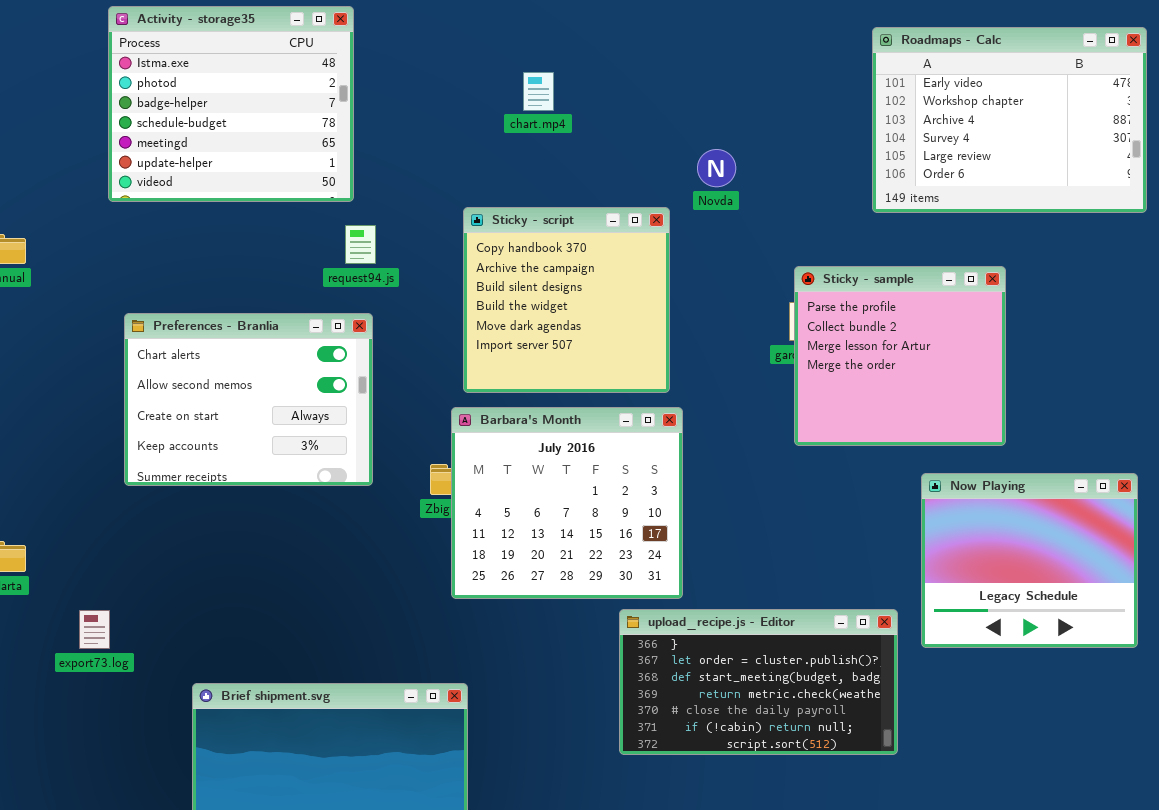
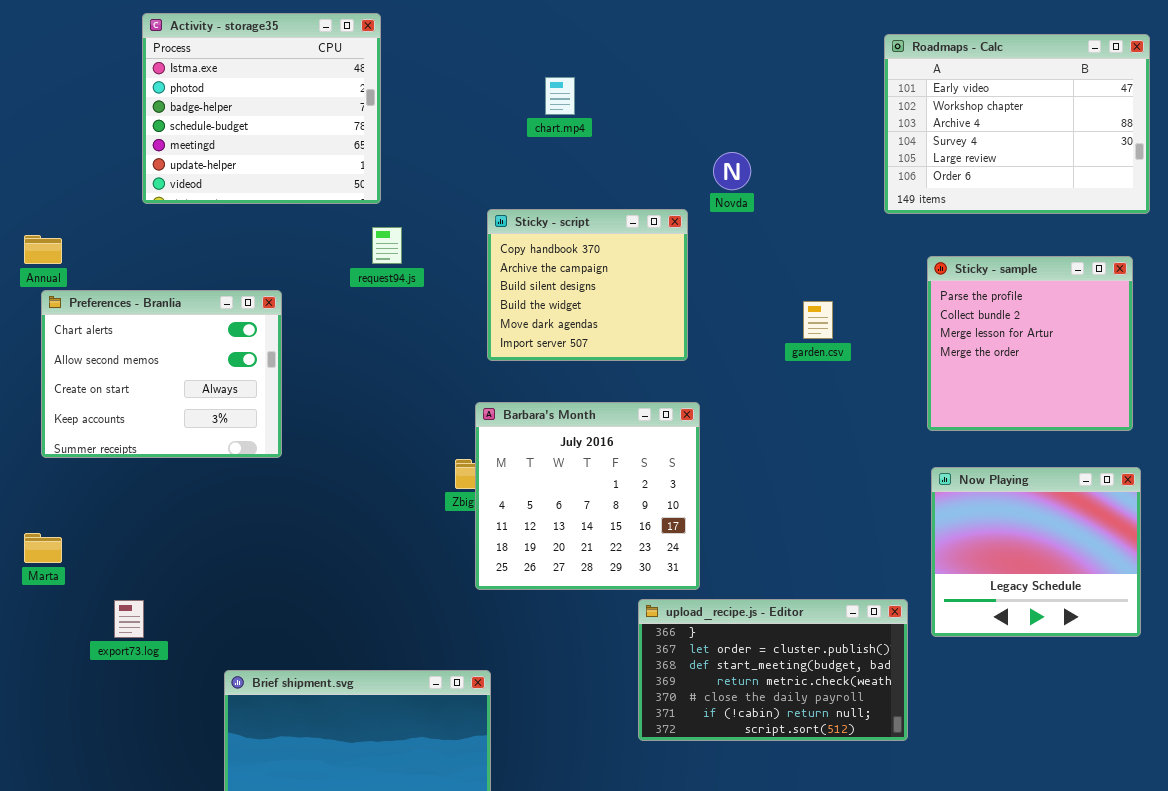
Sticky - script: [463,207,670,393] -> [487,209,688,361], resized
Sticky - sample: [794,266,1006,446] -> [927,256,1133,431], moved
Preferences - Branlia: [124,313,373,486] -> [41,290,282,458], moved

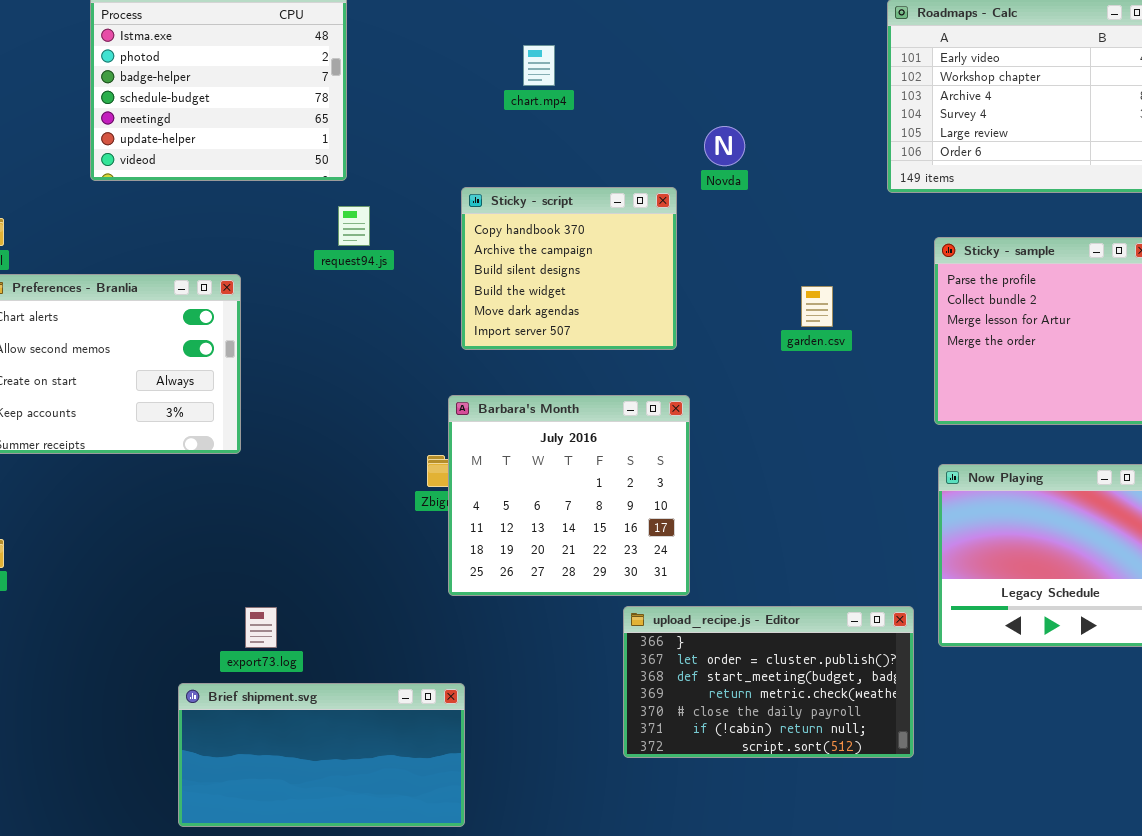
export73.log: [114,600,144,638] -> [245,607,277,648], moved

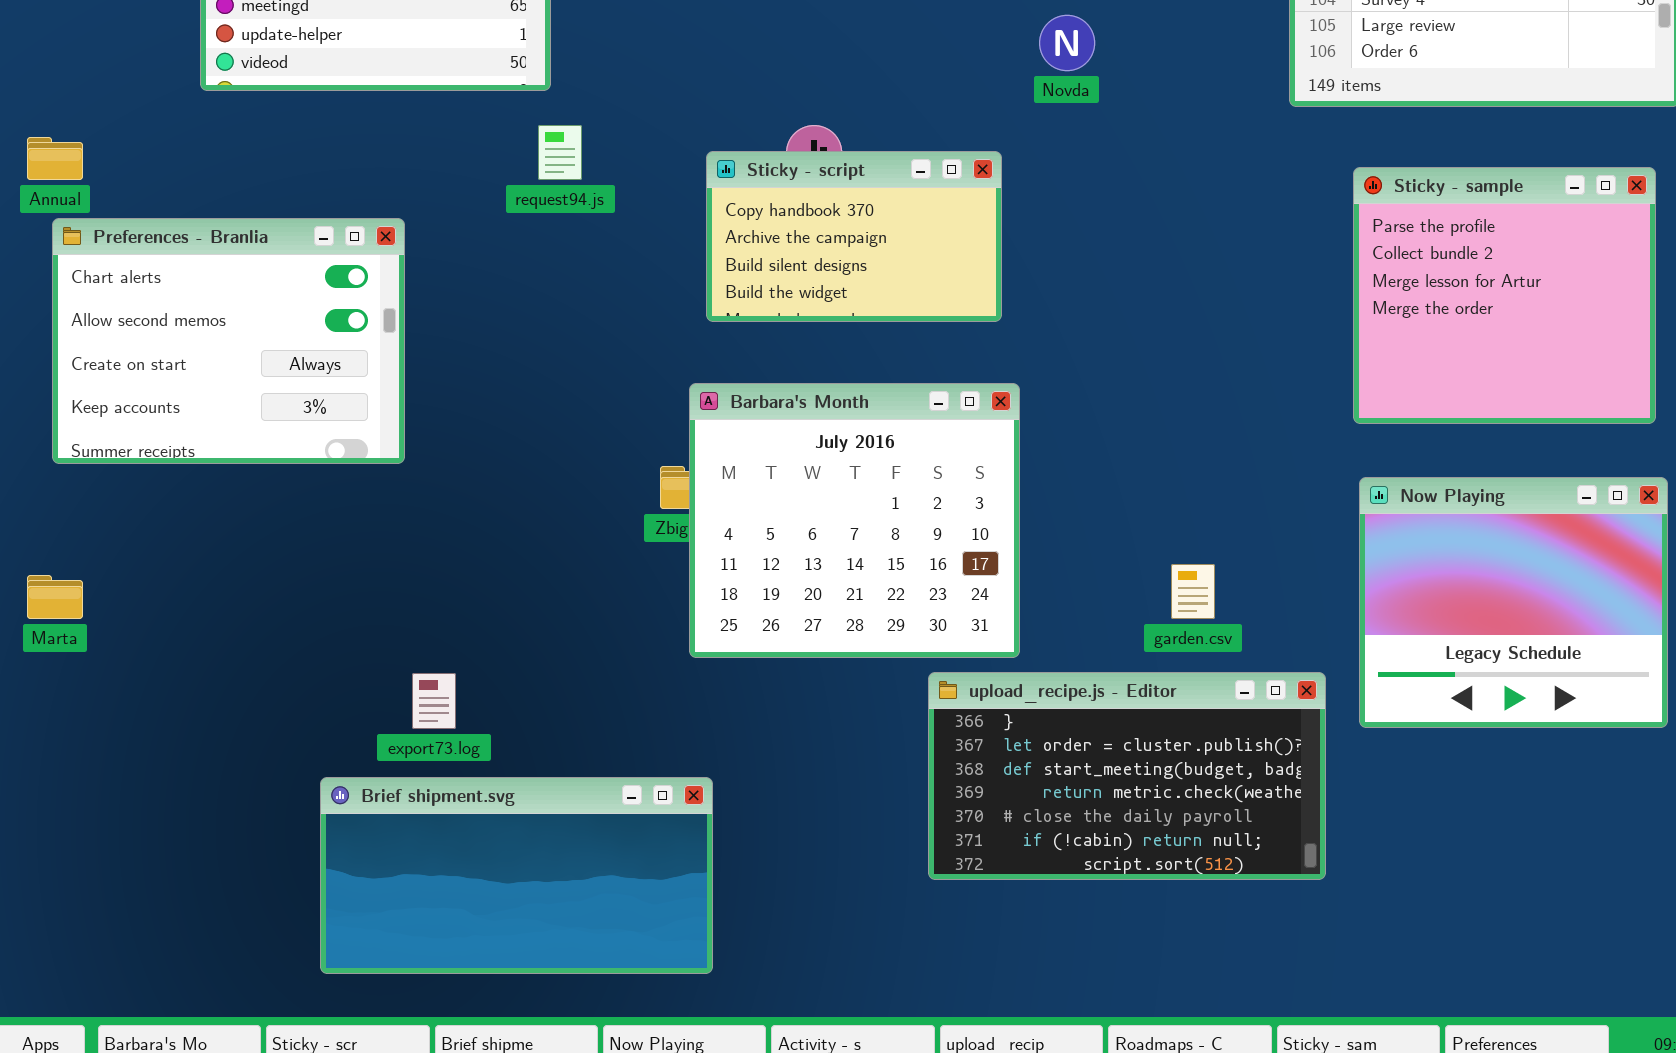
Sticky - script: [461,187,677,350] -> [706,151,1002,322], resized
garden.csv: [801,286,833,327] -> [1171,564,1215,619], moved

